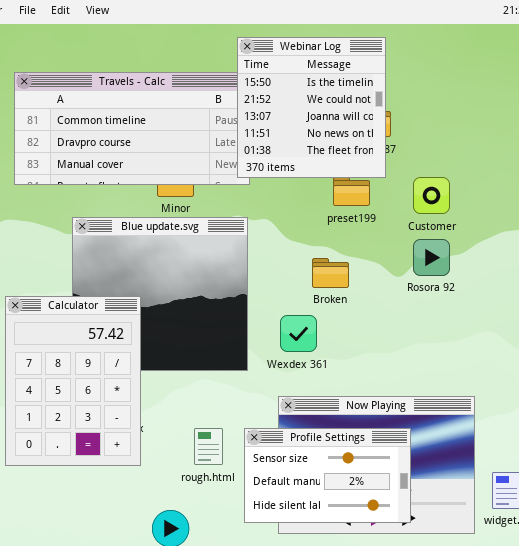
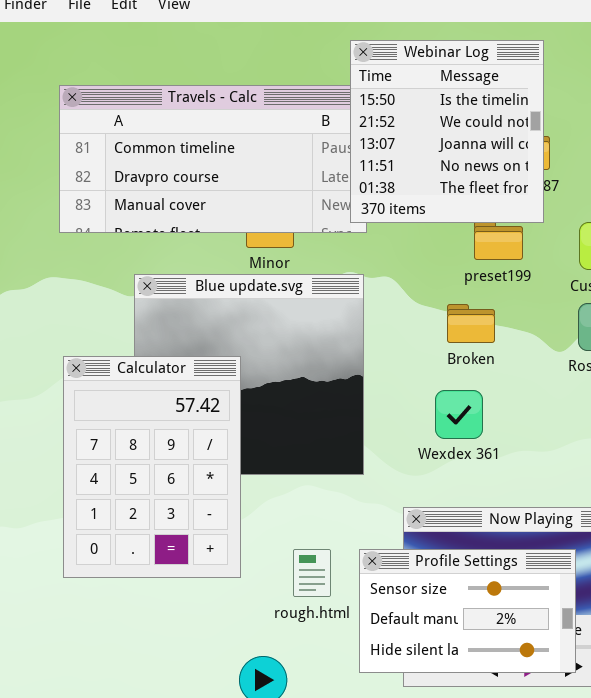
Broken: [312,258,349,288] -> [447,304,495,343], moved
Calculator: [5,296,141,466] -> [63,356,241,578], moved
Wexdex 361: [280,315,317,352] -> [435,390,483,439], moved

